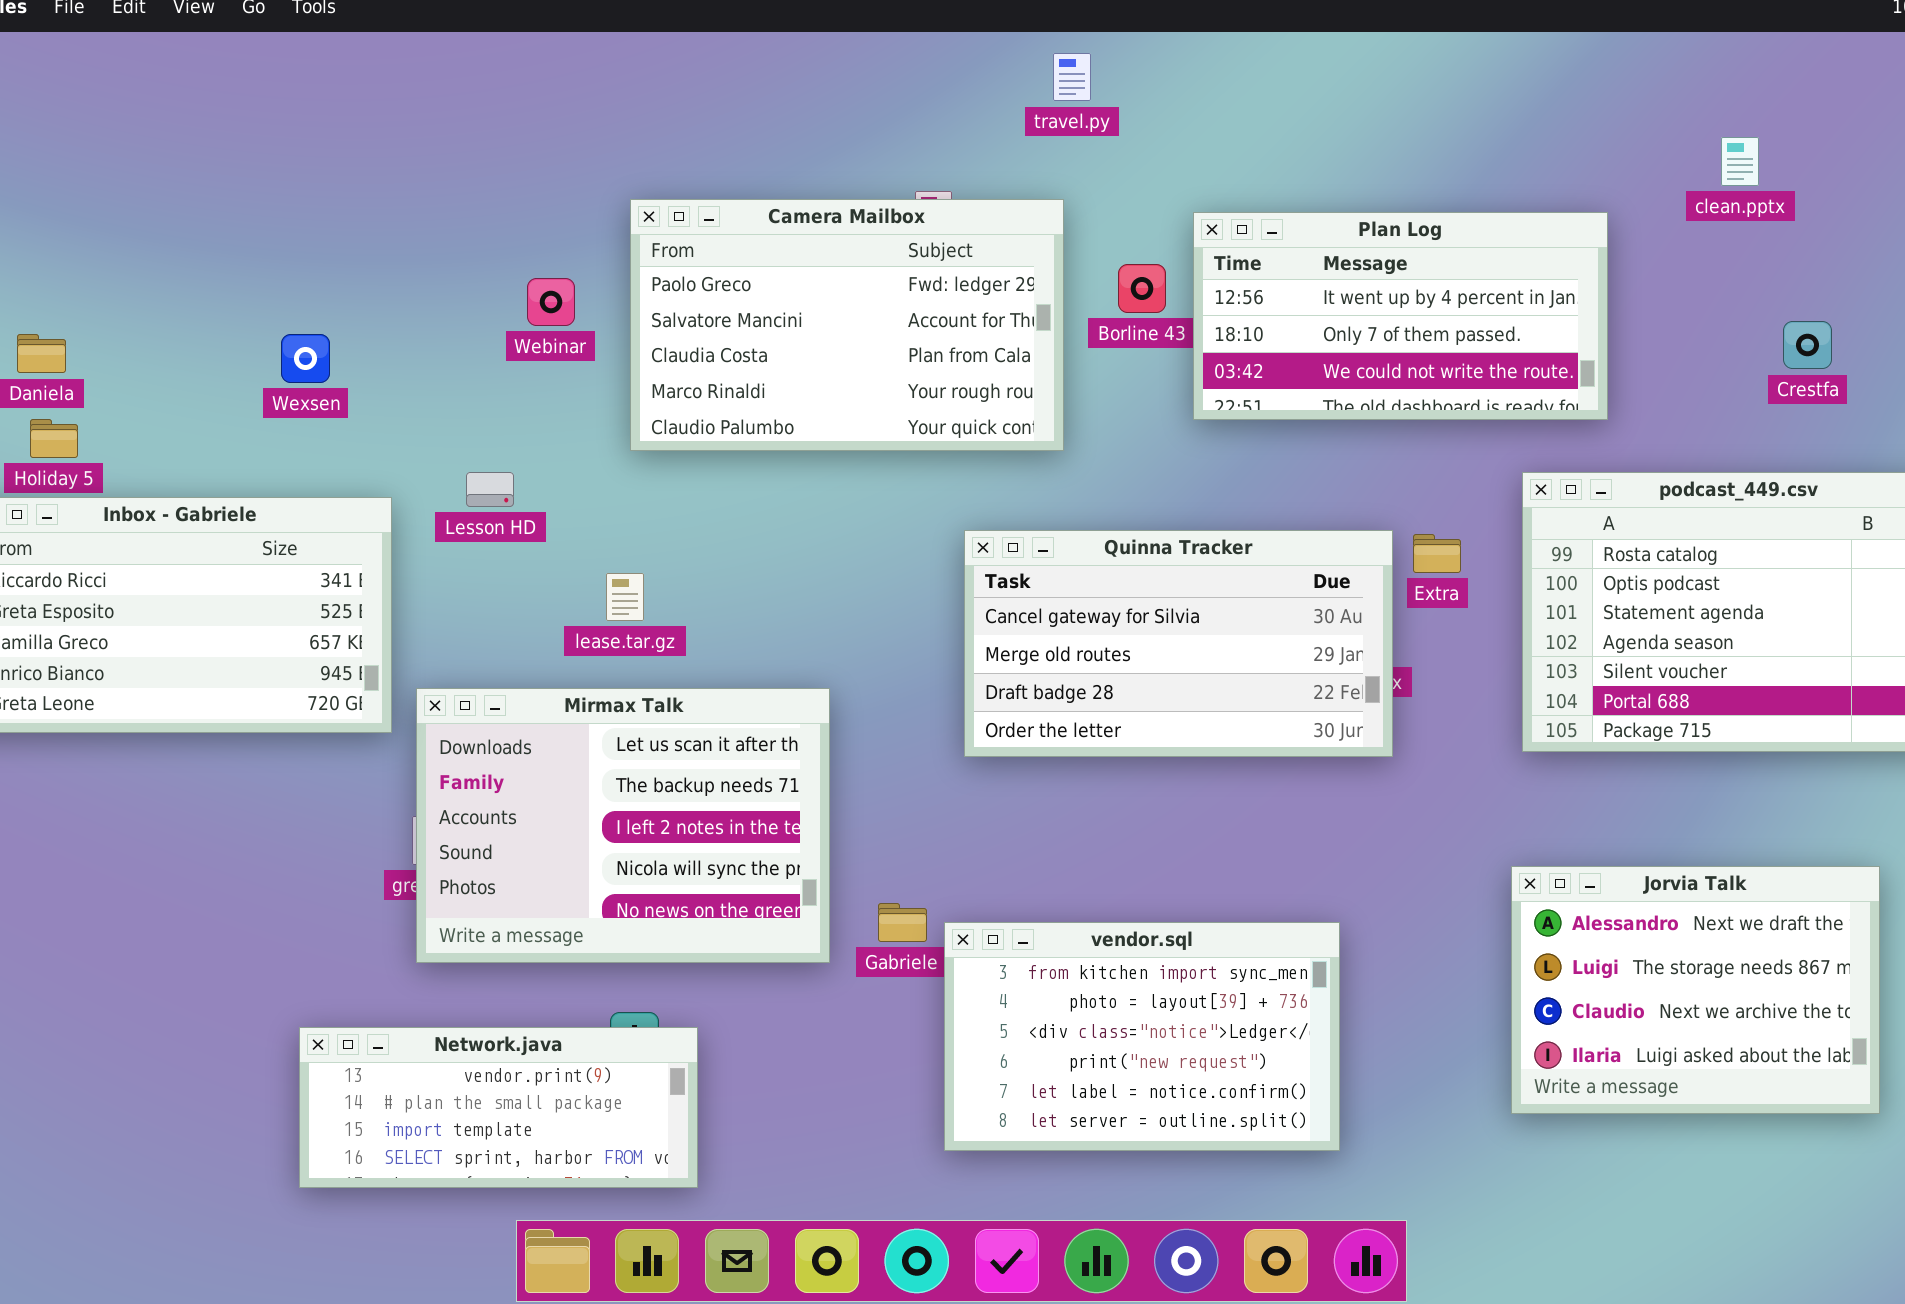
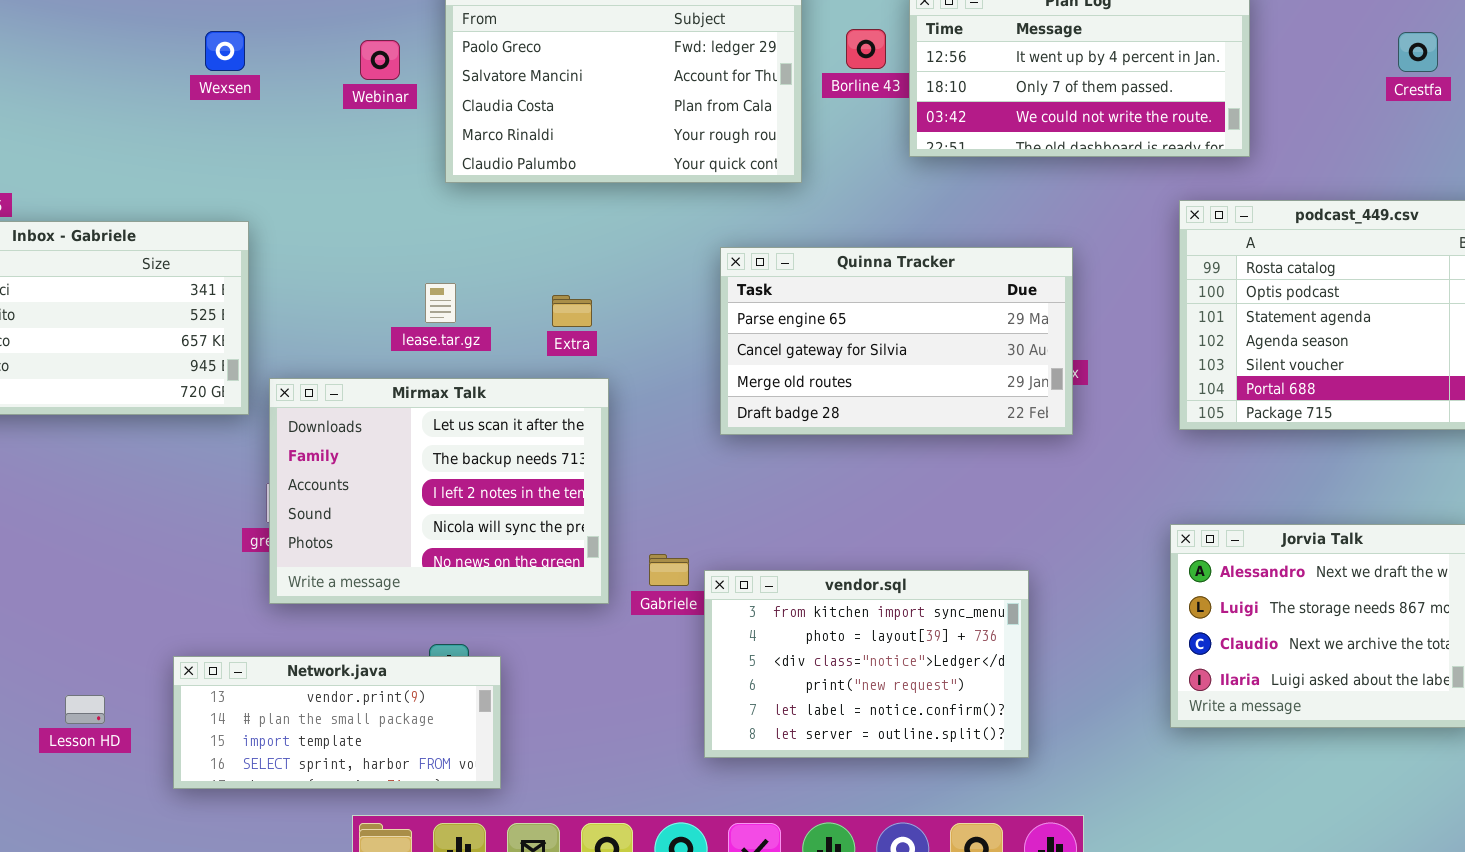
Crestfa: [1783,321,1832,369] -> [1398,32,1438,72], moved
Wexsen: [281,334,330,383] -> [205,31,245,71], moved
Lesson HD: [466,472,514,507] -> [65,695,105,724], moved
Quinna Tracker: [964,530,1393,757] -> [720,247,1073,435], scrolled up 1 row
Extra: [1413,534,1461,573] -> [552,295,592,327], moved

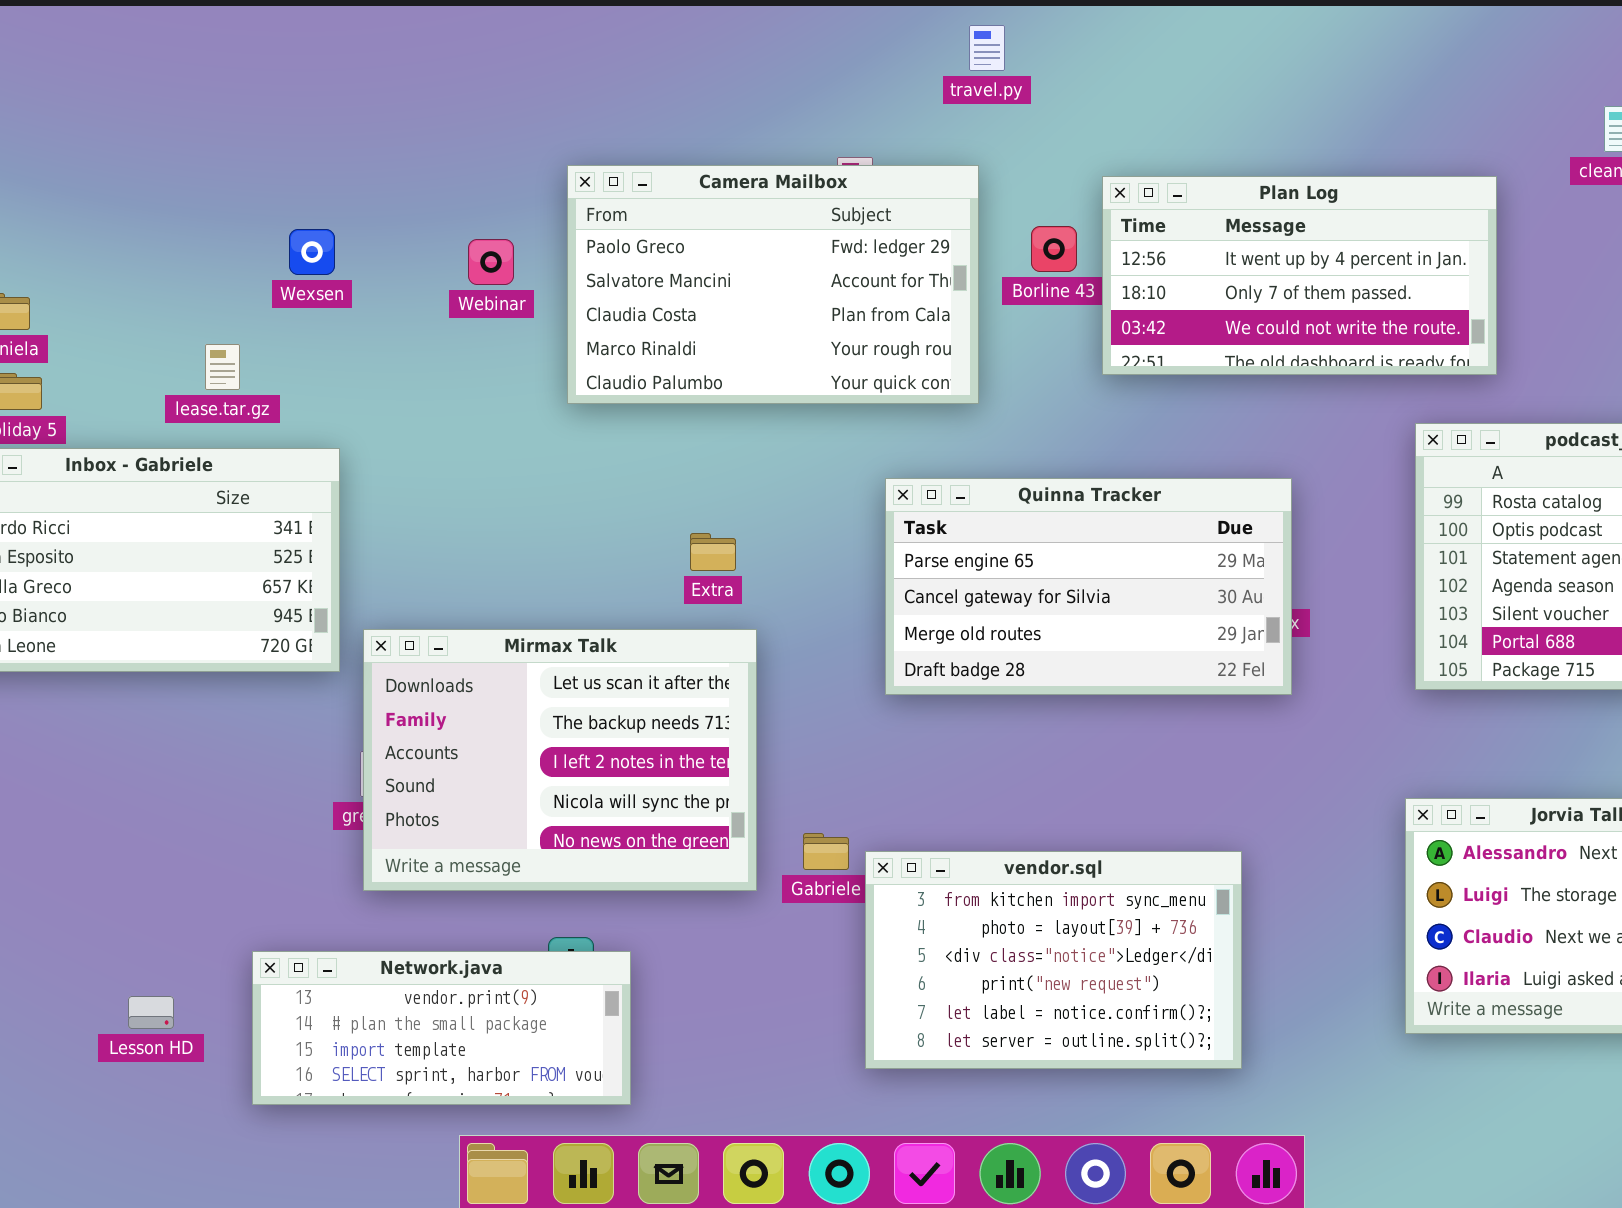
lease.tar.gz: [425,283,456,323] -> [205,344,240,390], moved

